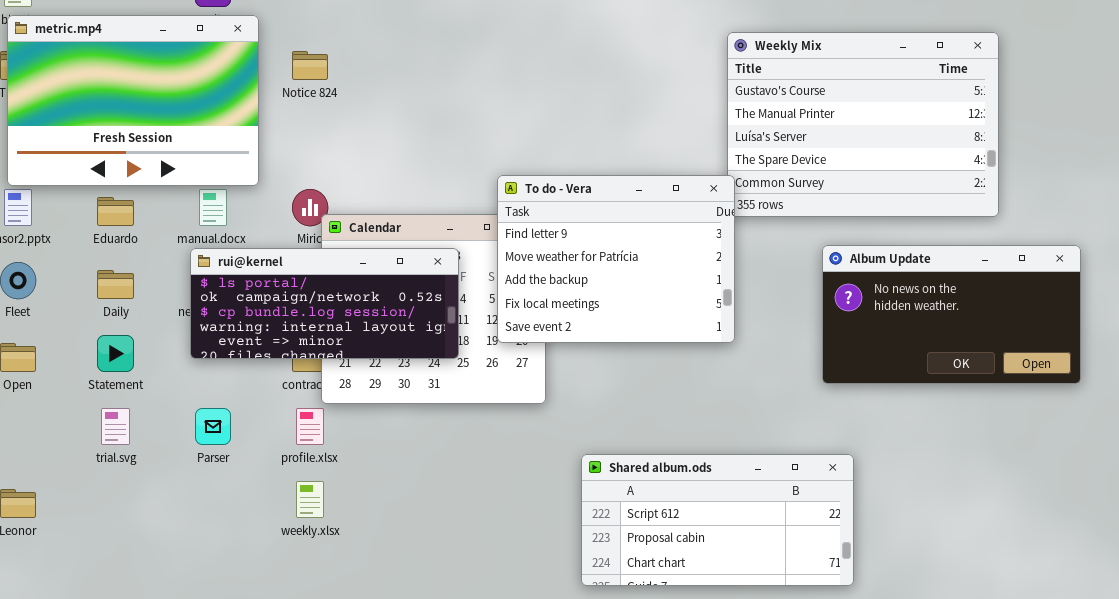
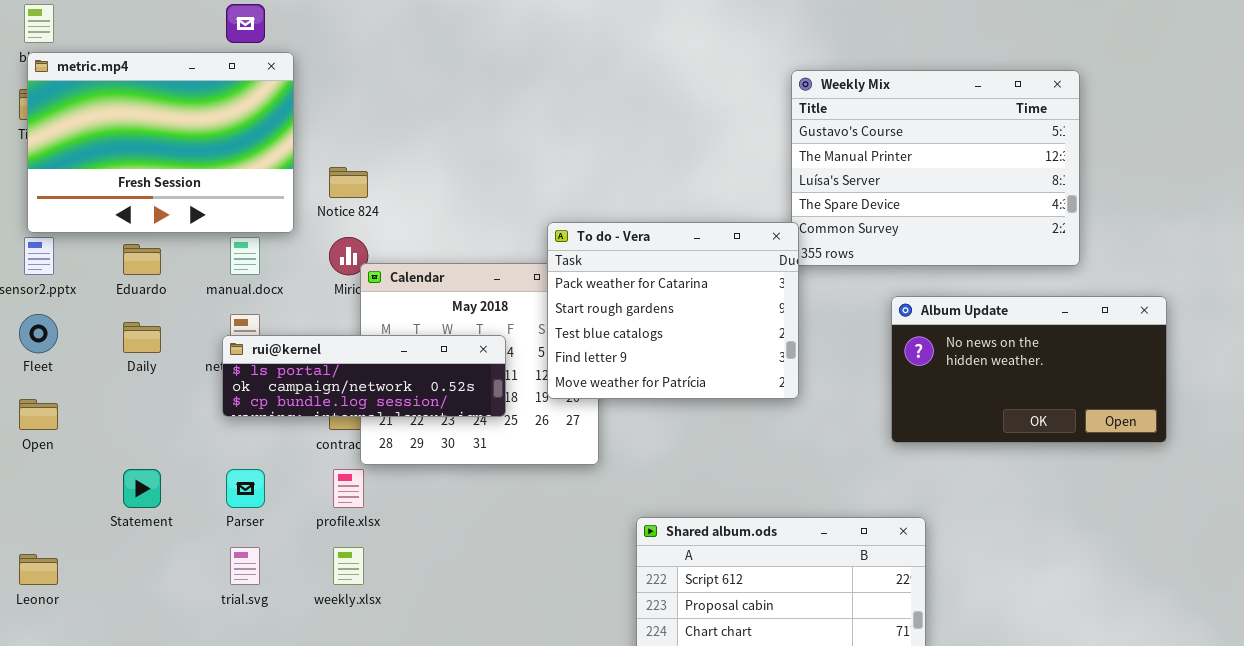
Notice 824: [292,51,328,80] -> [329,167,368,198], moved
To do - Vera: [497,175,735,343] -> [547,222,799,399], scrolled up 3 rows
rui@kernel: [190,248,459,359] -> [222,335,506,417], resized
Statement: [97,335,134,372] -> [123,469,161,508], moved
trial.svg: [101,408,130,445] -> [230,547,260,585], moved

